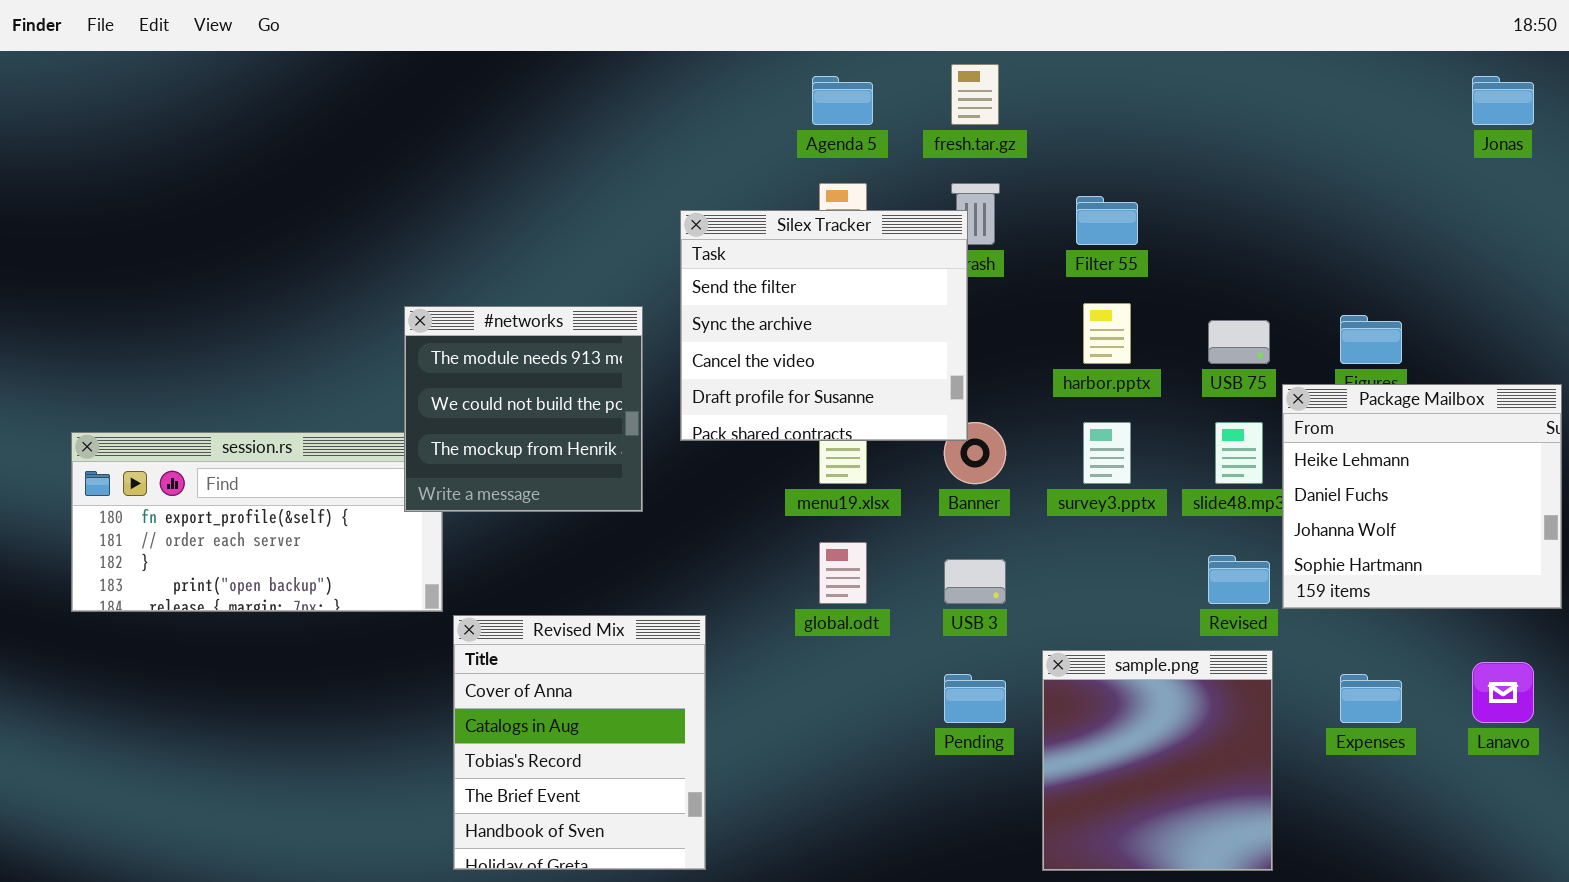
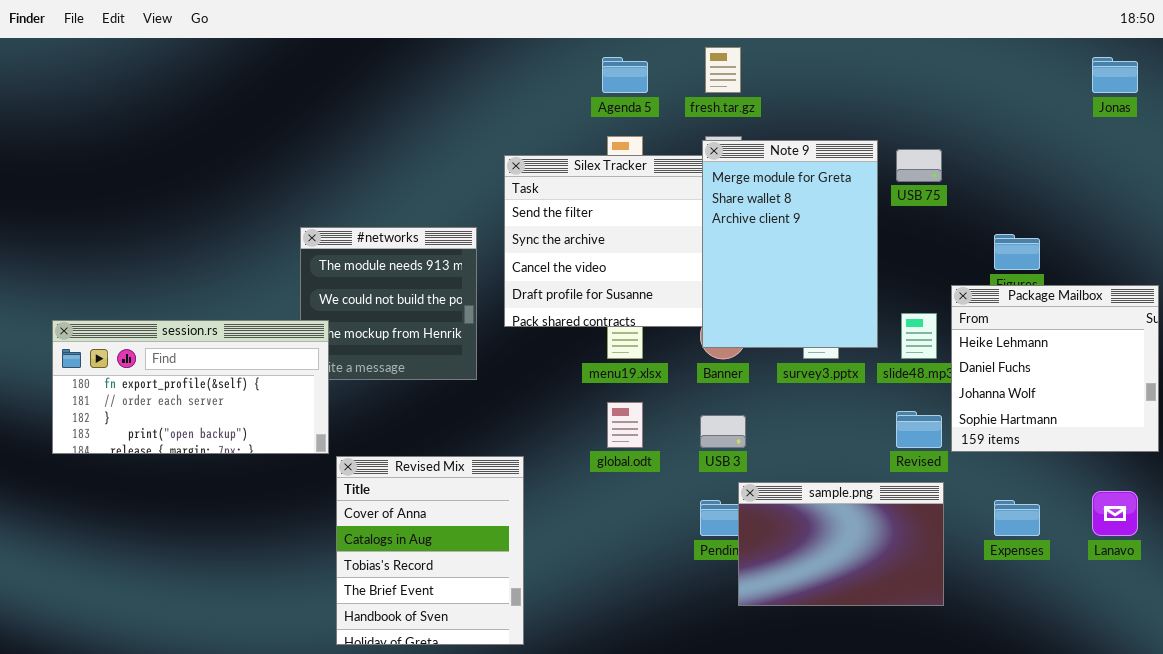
Note 9: none -> [702,140,878,348], opened
USB 75: [1208,320,1270,364] -> [896,149,942,182], moved
session.rs: [71,432,443,612] -> [52,320,329,454], raised
sample.png: [1042,650,1273,871] -> [738,482,944,606], resized

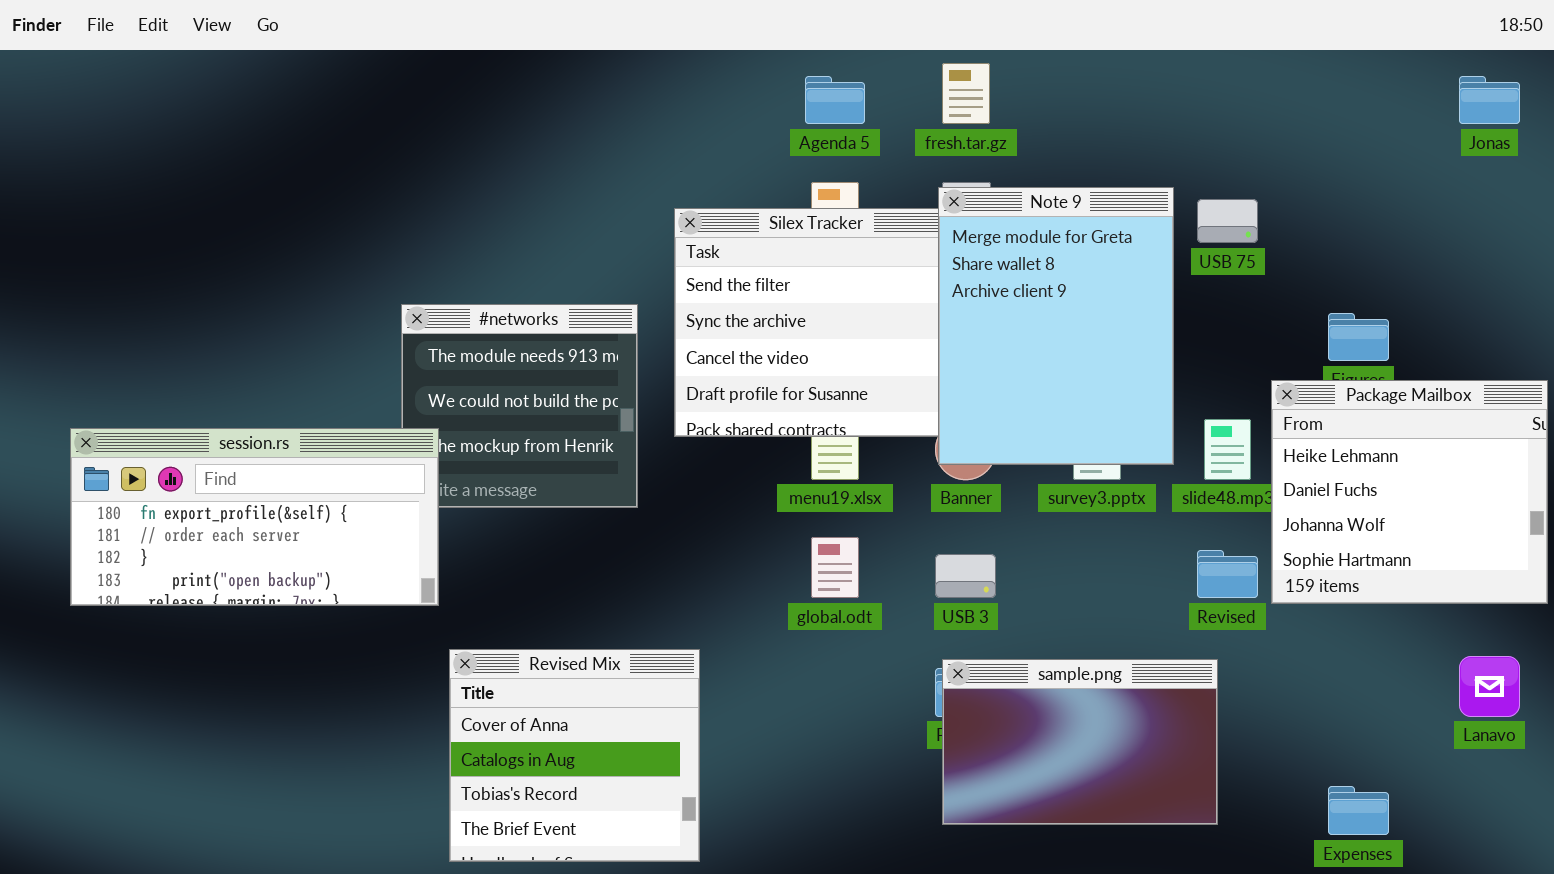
Revised Mix: [336,456,524,645] -> [449,649,700,862], resized
sample.png: [738,482,944,606] -> [942,659,1218,825], moved
Expenses: [994,500,1040,536] -> [1328,786,1389,835], moved

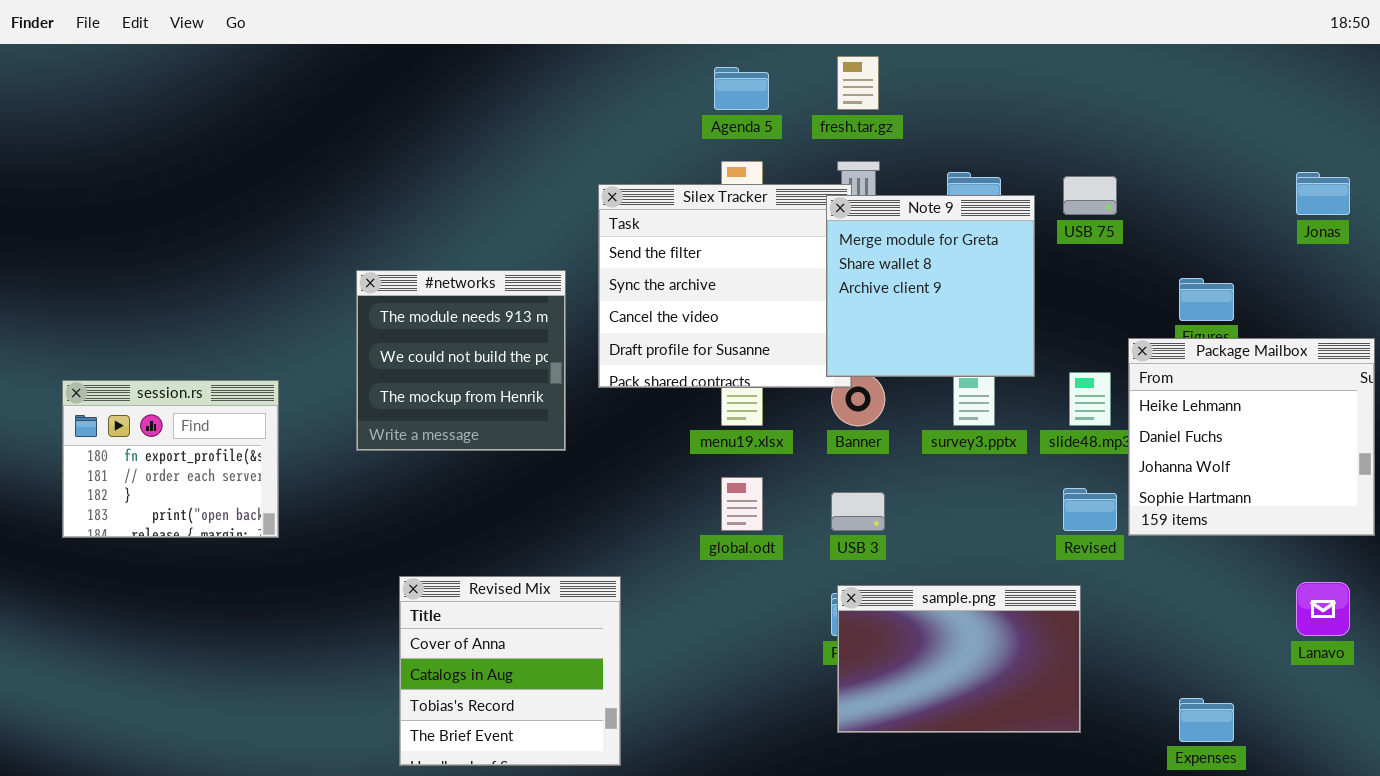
Jonas: [1459,76,1520,124] -> [1296,172,1350,215], moved
Note 9: [938,187,1174,465] -> [826,195,1035,377], moved, resized
session.rs: [70,428,439,606] -> [62,380,279,538], resized

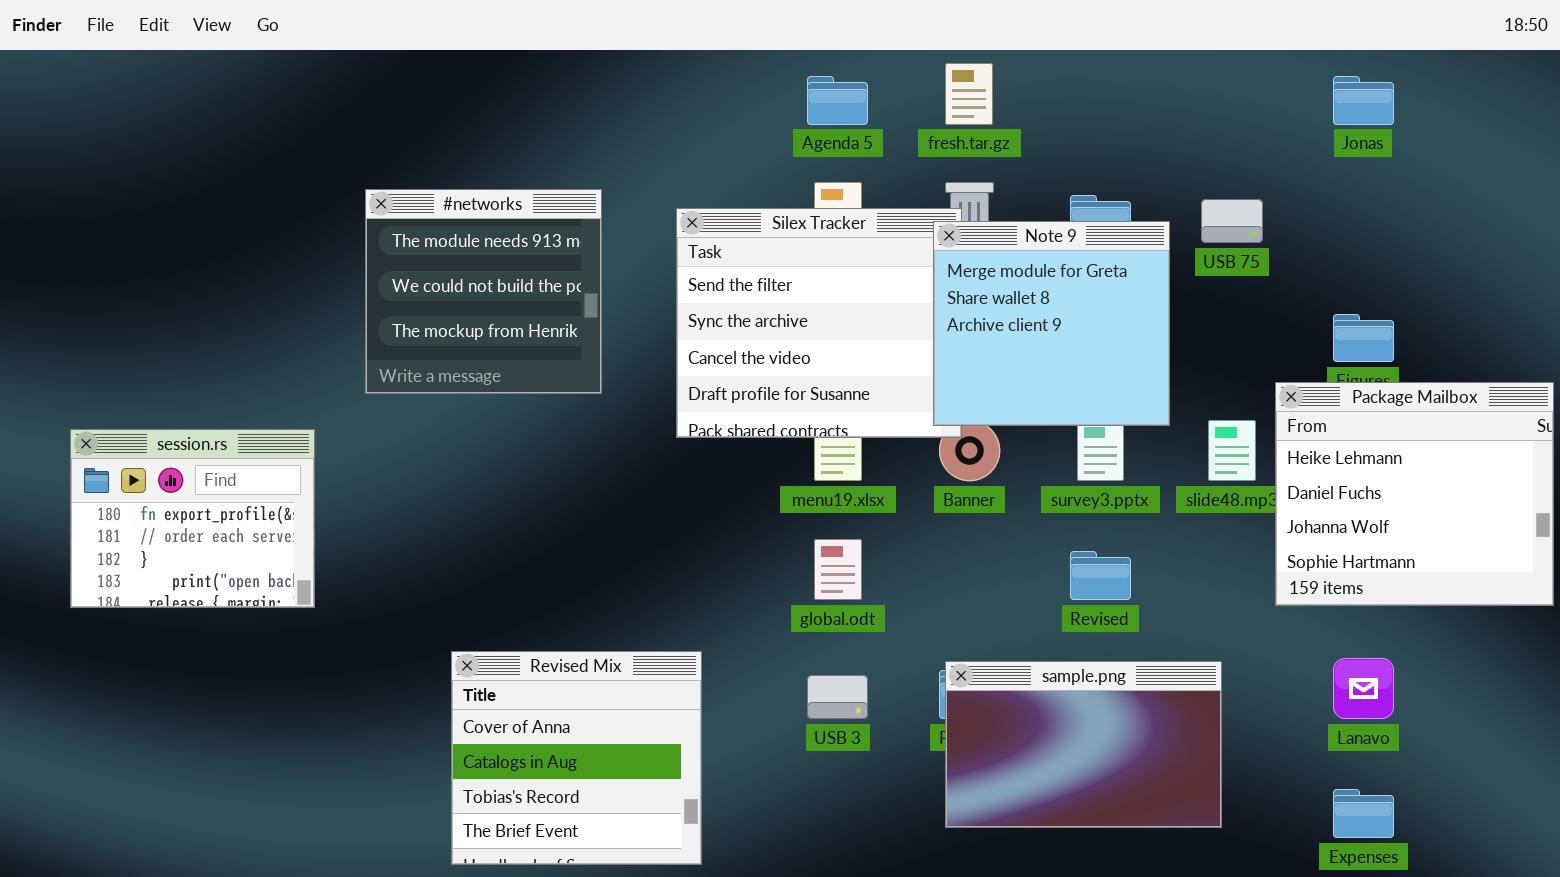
Jonas: [1296,172,1350,215] -> [1333,76,1394,125], moved
#networks: [356,270,566,451] -> [365,189,602,394], moved
Revised: [1063,488,1117,531] -> [1070,551,1131,600], moved
USB 3: [831,492,885,531] -> [807,675,868,719], moved
Lanavo: [1296,582,1350,636] -> [1333,658,1394,719], moved

